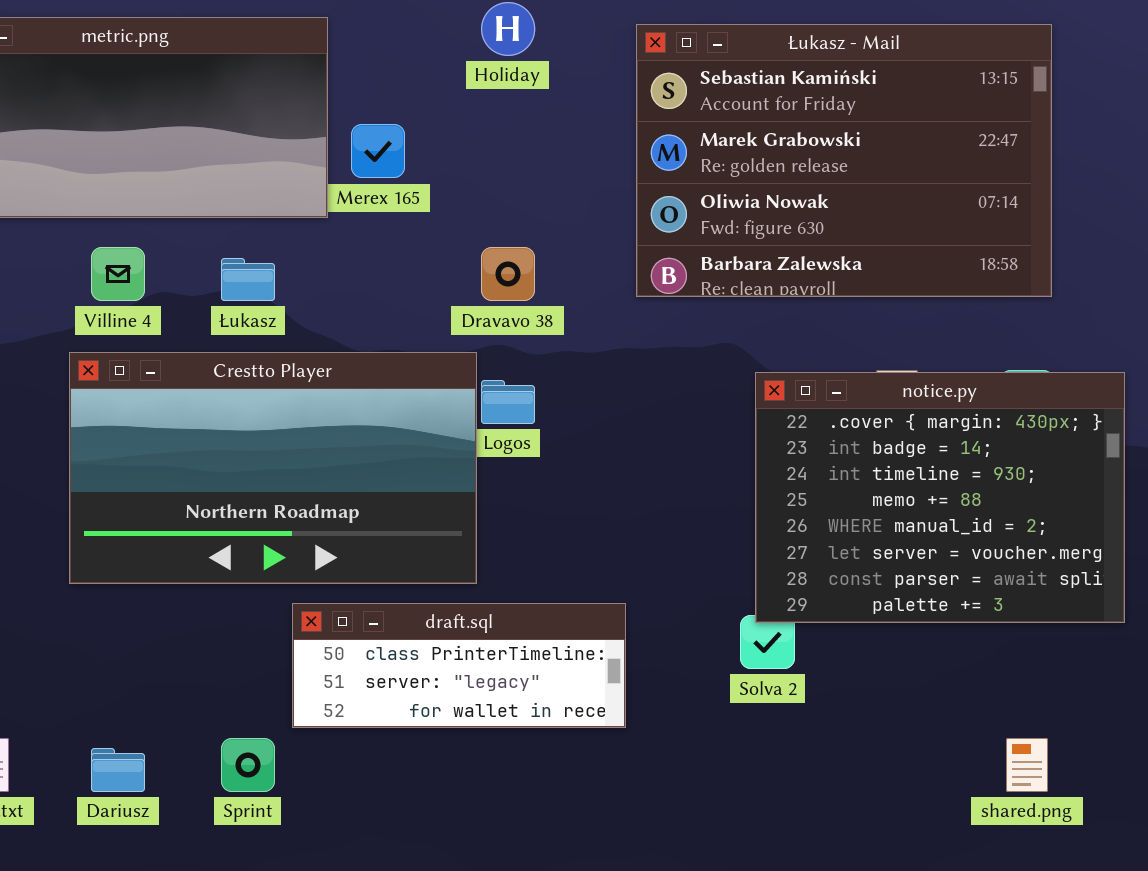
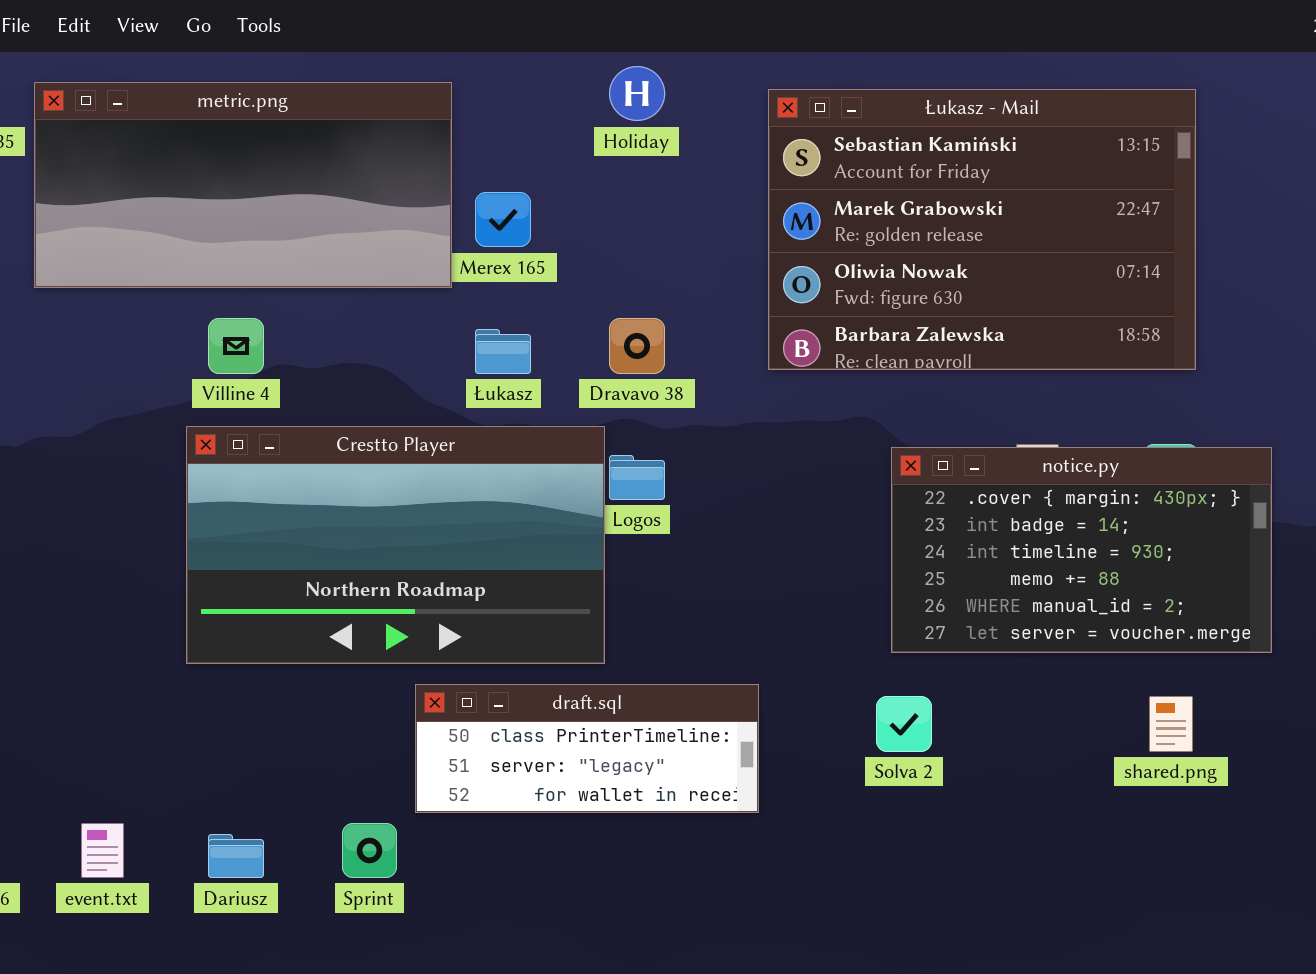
Łukasz: [221,258,275,301] -> [475,329,531,374], moved
notice.py: [755,372,1125,623] -> [891,447,1272,653], resized
shared.png: [1006,738,1048,792] -> [1149,696,1193,752], moved

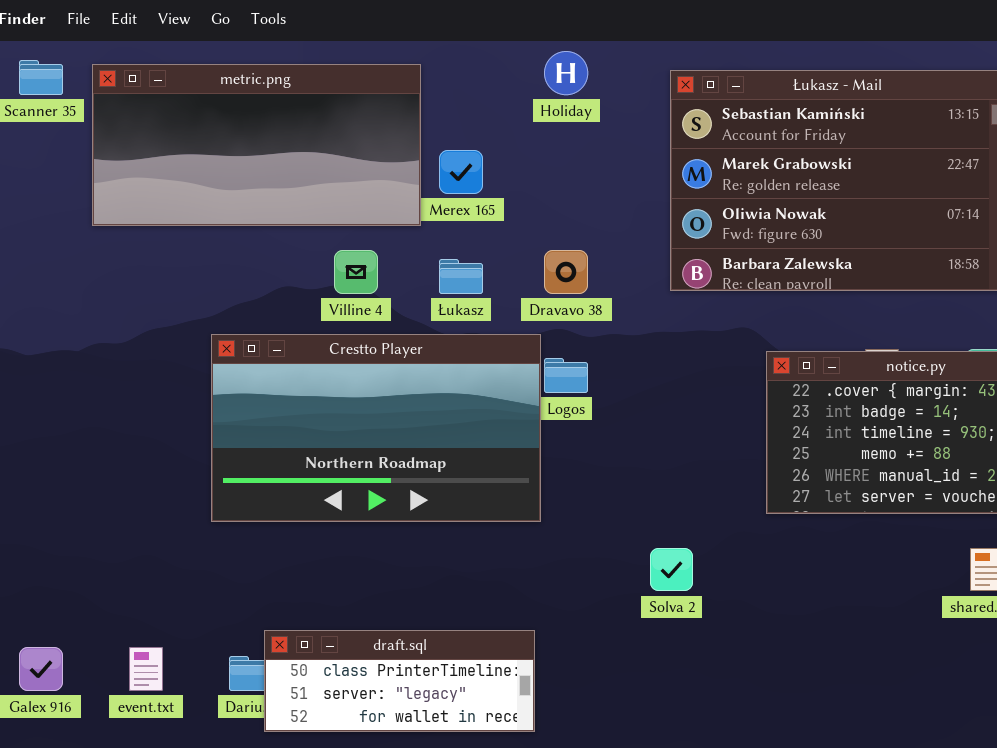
Villine 4: [208,318,264,374] -> [334,250,378,294], moved
draft.sql: [415,684,759,813] -> [264,630,535,732], moved
Solva 2: [876,696,932,752] -> [650,548,693,591], moved

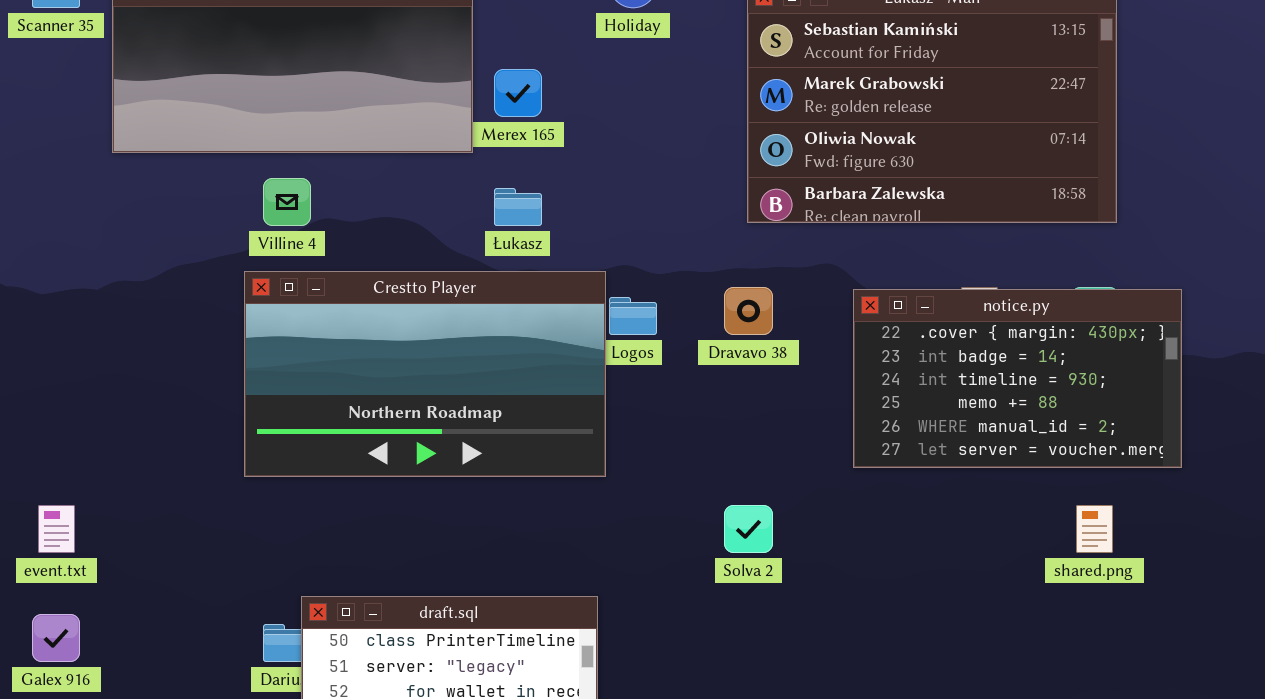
Villine 4: [334,250,378,294] -> [263,178,311,226], moved
Dravavo 38: [544,250,588,294] -> [724,287,773,335], moved
event.txt: [129,647,163,691] -> [38,505,75,553], moved

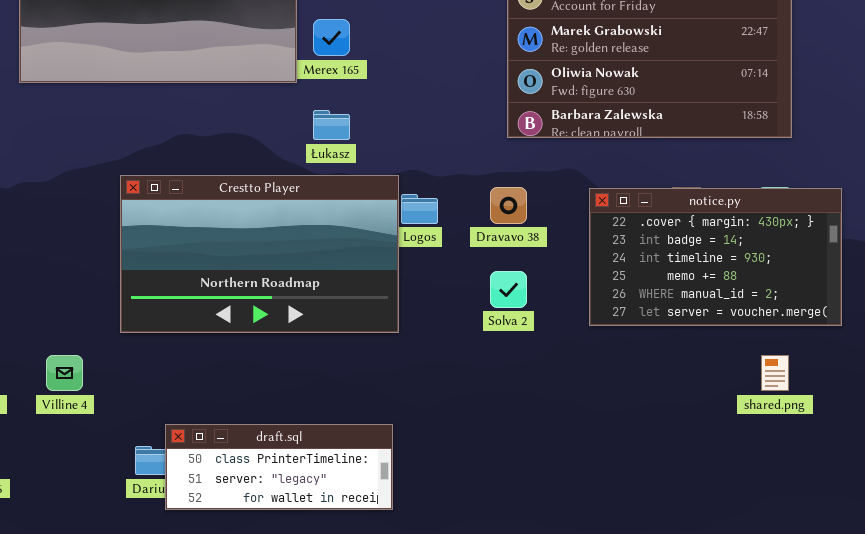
Villine 4: [263,178,311,226] -> [46,355,83,391], moved
Solva 2: [724,505,773,553] -> [490,271,527,308], moved

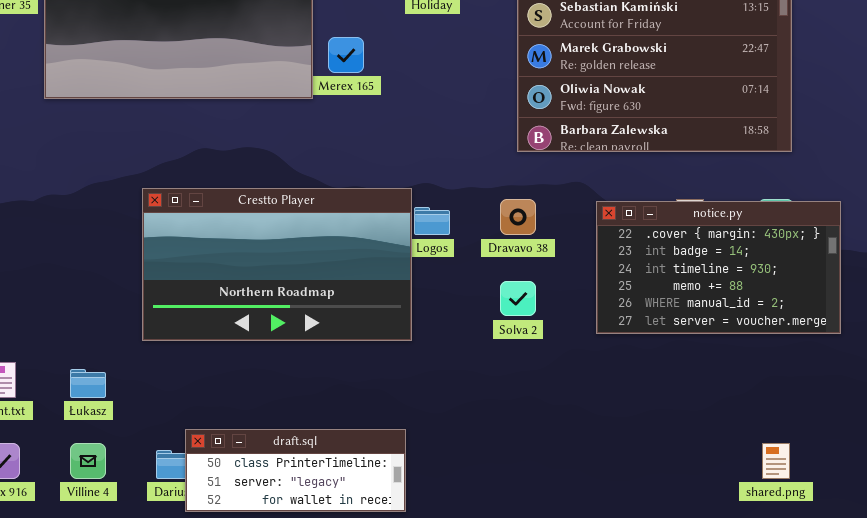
Łukasz: [313,110,350,140] -> [70,369,106,398], moved
Villine 4: [46,355,83,391] -> [70,443,106,479], moved
shared.png: [761,355,789,391] -> [762,443,790,479], moved

